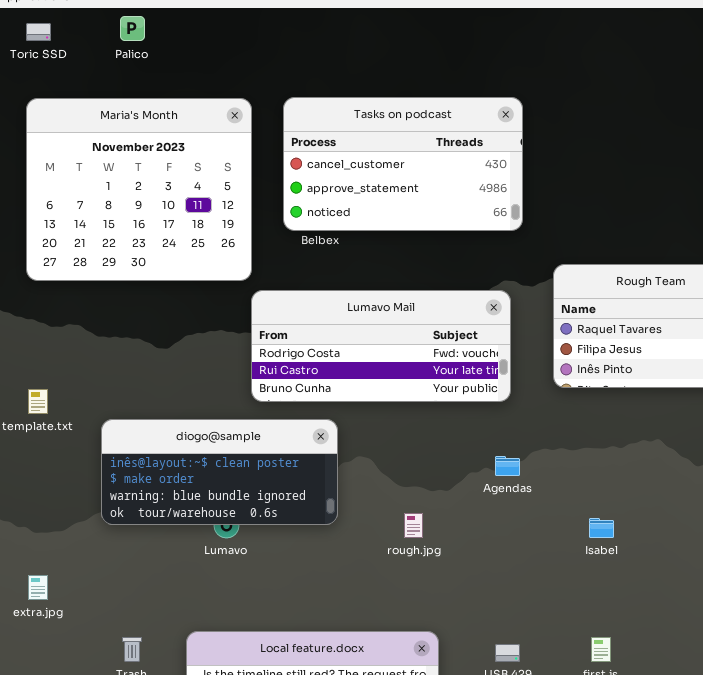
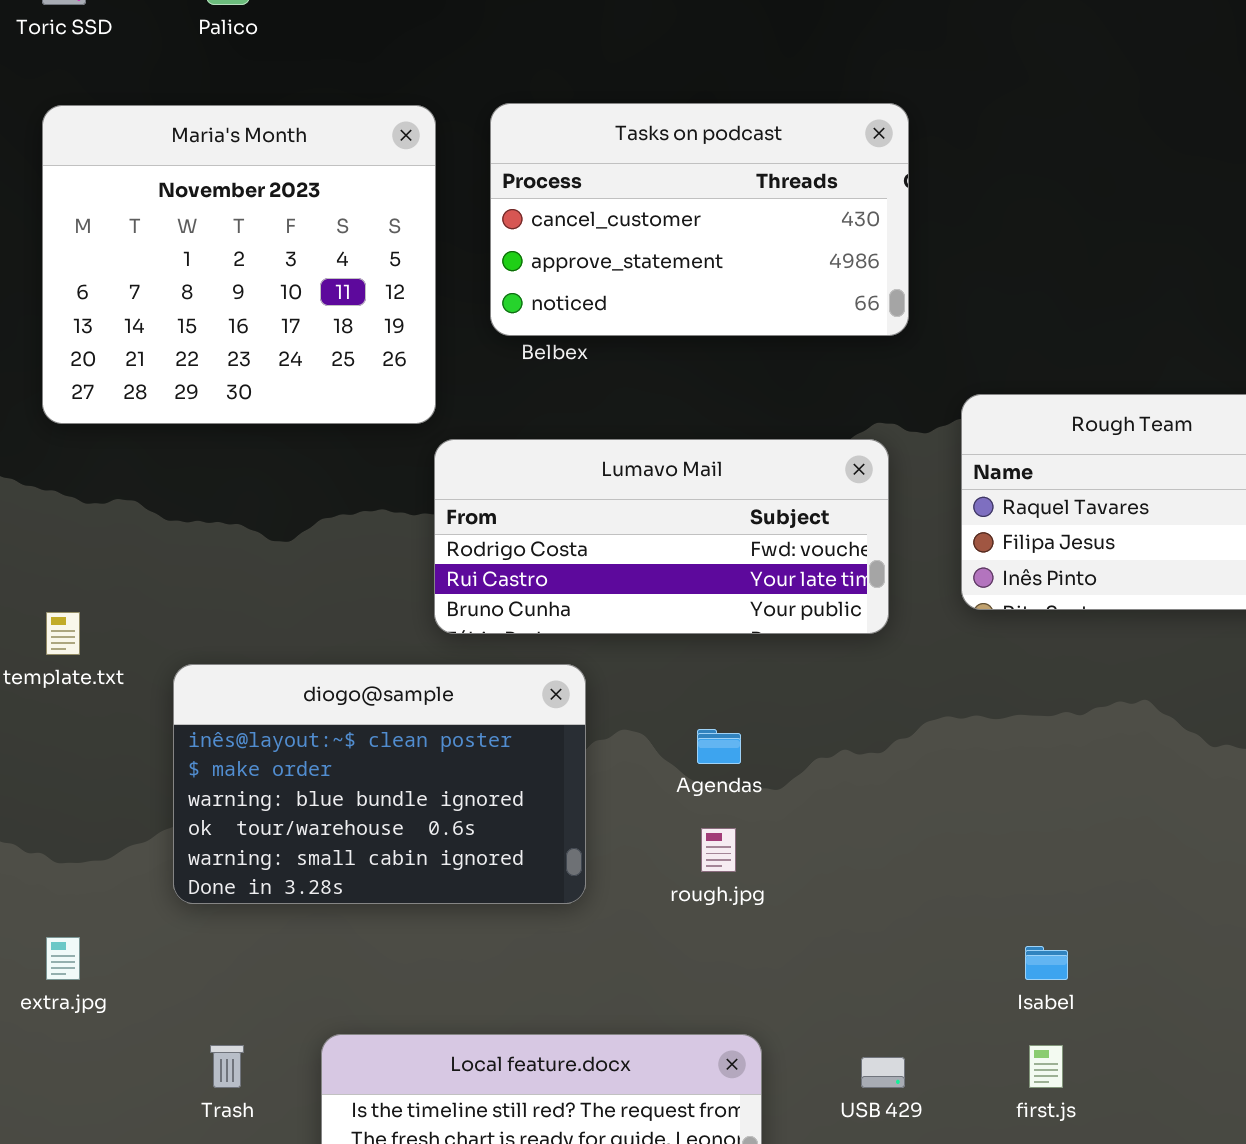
diogo@sample: [101,419,338,525] -> [173,664,586,904], resized
Agendas: [495,456,520,476] -> [697,729,741,764], moved
Isabel: [589,518,614,538] -> [1025,946,1068,980], moved

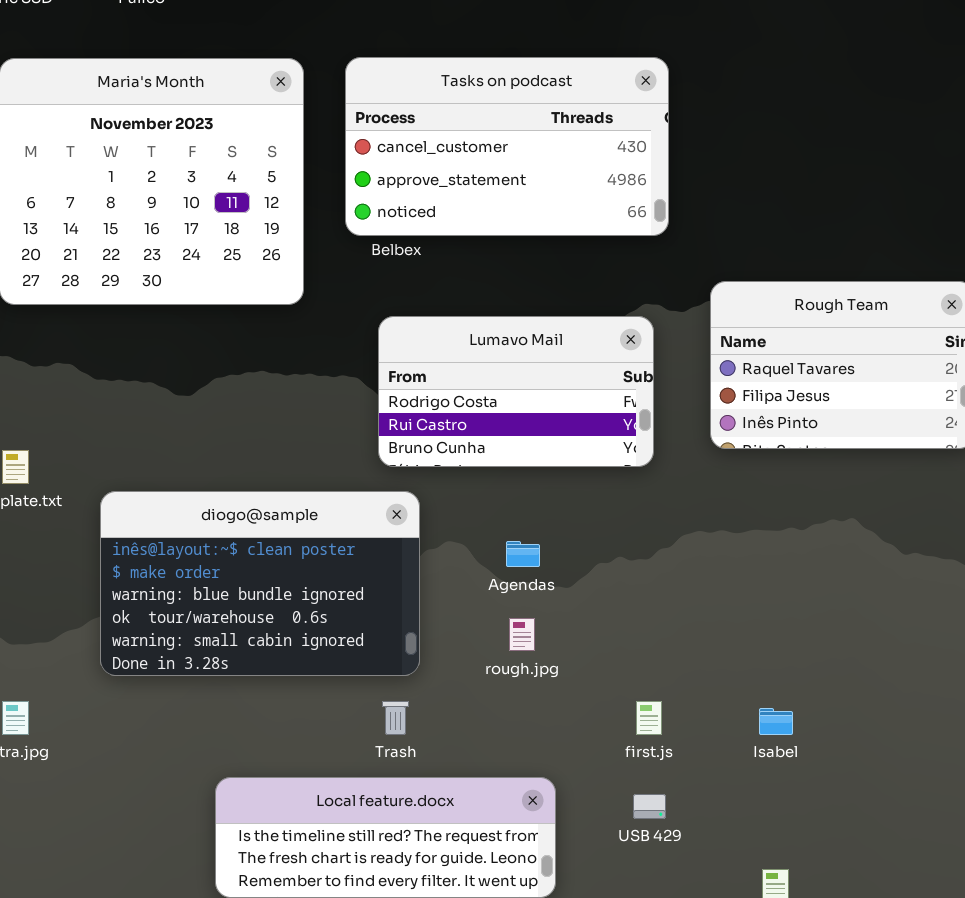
Lumavo Mail: [434,439,889,634] -> [378,316,654,467], resized
Trash: [210,1045,244,1088] -> [382,701,409,735], moved
first.js: [1029,1045,1063,1088] -> [636,701,662,735], moved

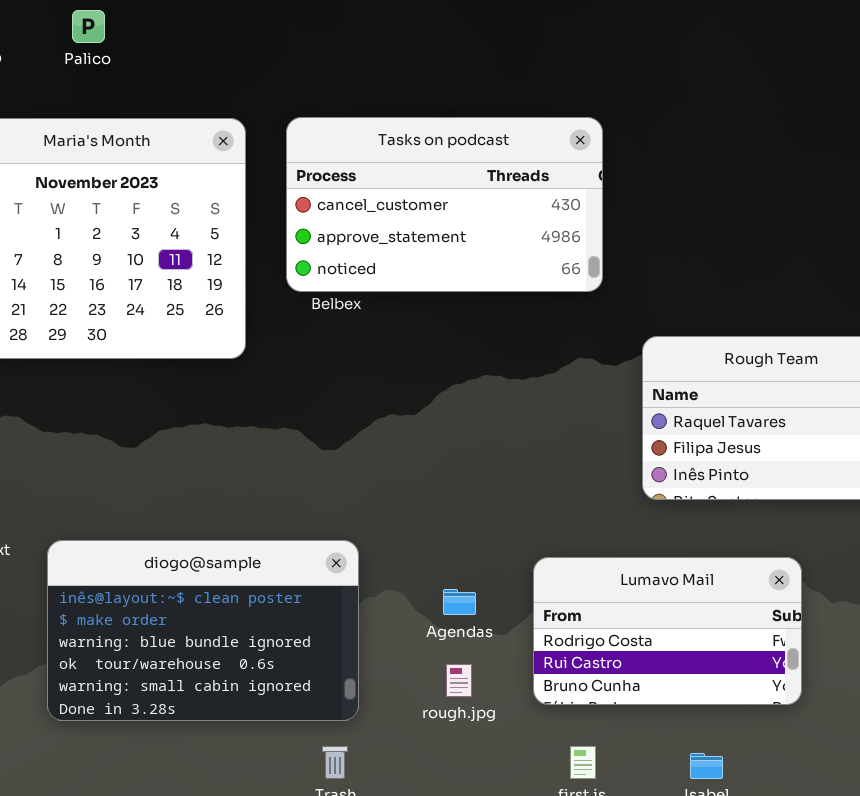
Lumavo Mail: [378,316,654,467] -> [533,557,802,705], moved

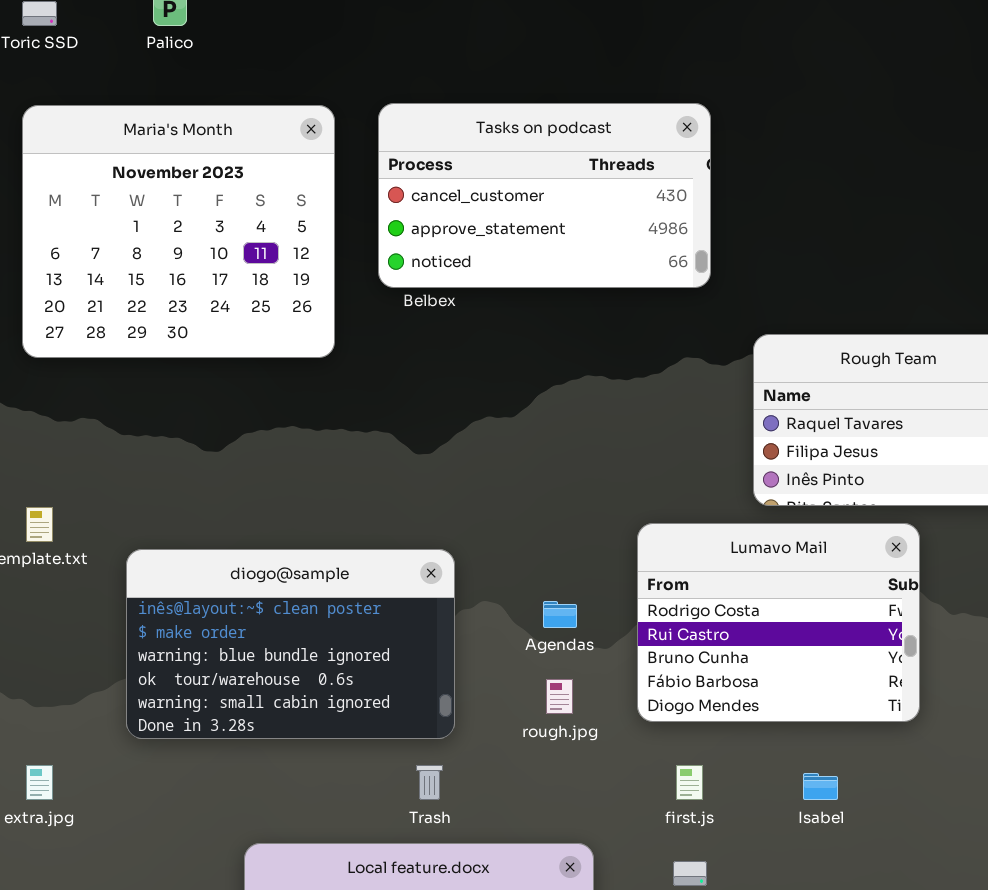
Lumavo Mail: [533,557,802,705] -> [637,523,920,722], resized

